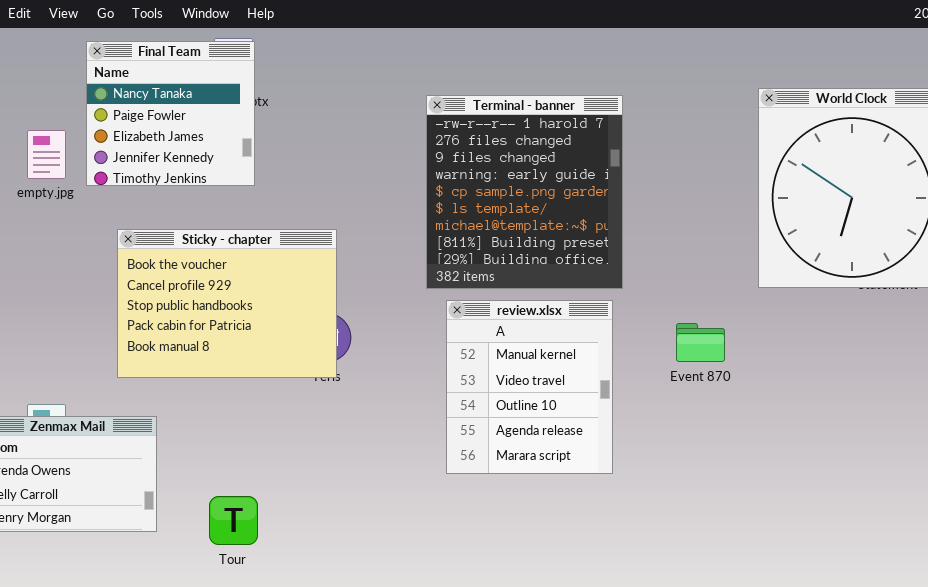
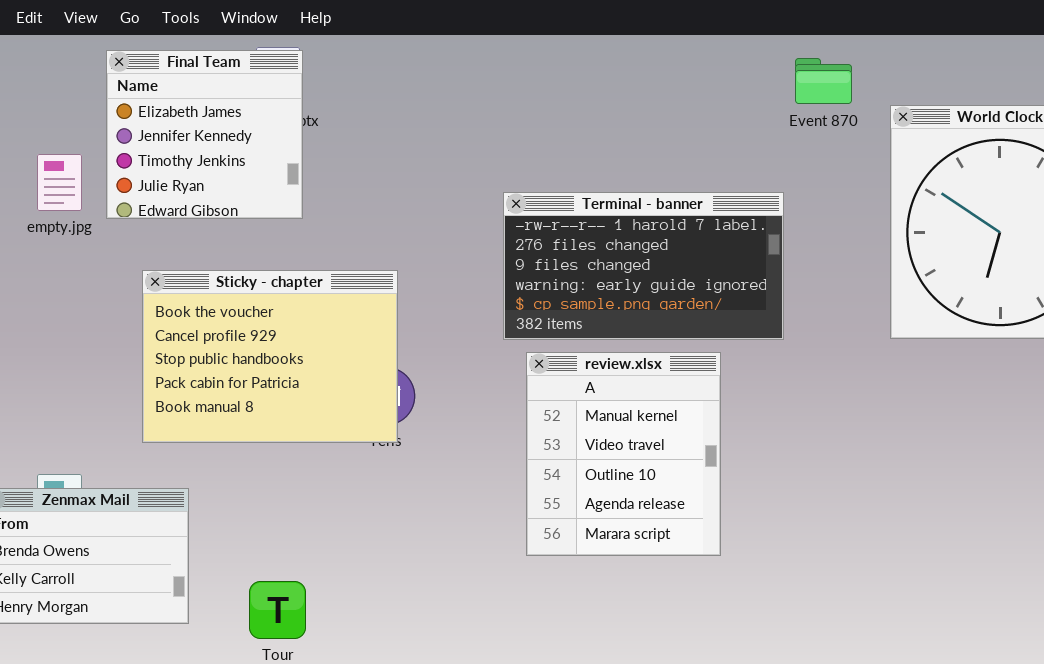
Final Team: [86,41,255,186] -> [106,50,303,219], scrolled down 2 rows
Terminal - banner: [426,95,623,289] -> [503,192,784,340], resized
Event 870: [676,323,725,362] -> [795,58,852,104], moved

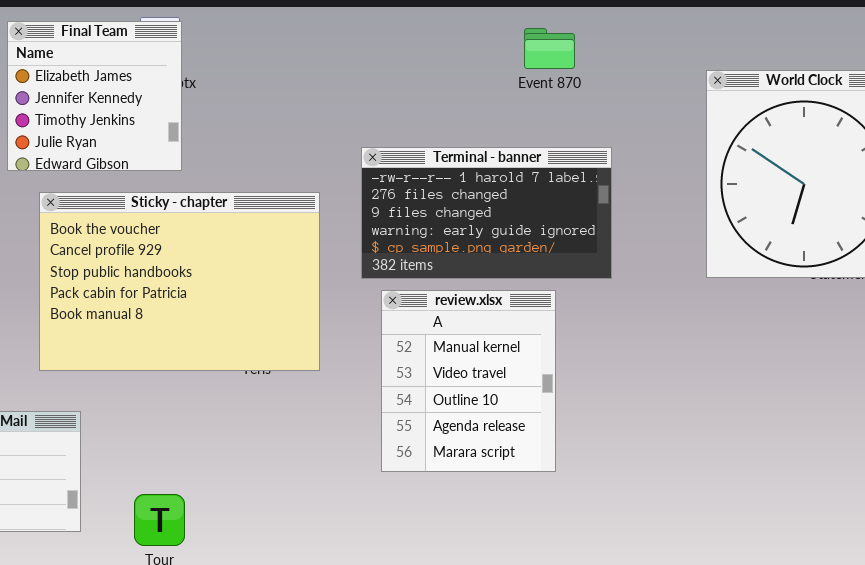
Event 870: [795,58,852,104] -> [524,28,575,69], moved
Sticky - chapter: [142,270,398,443] -> [39,192,320,371], resized

